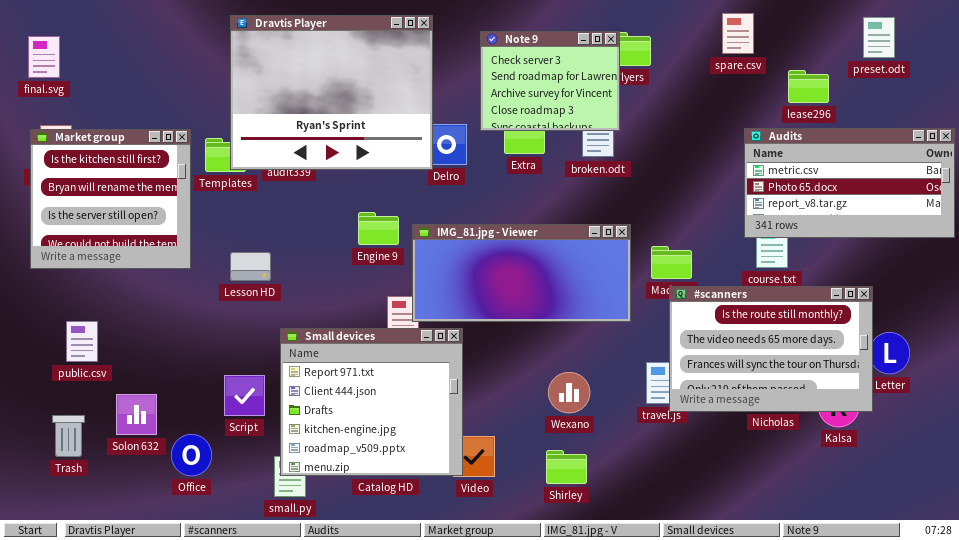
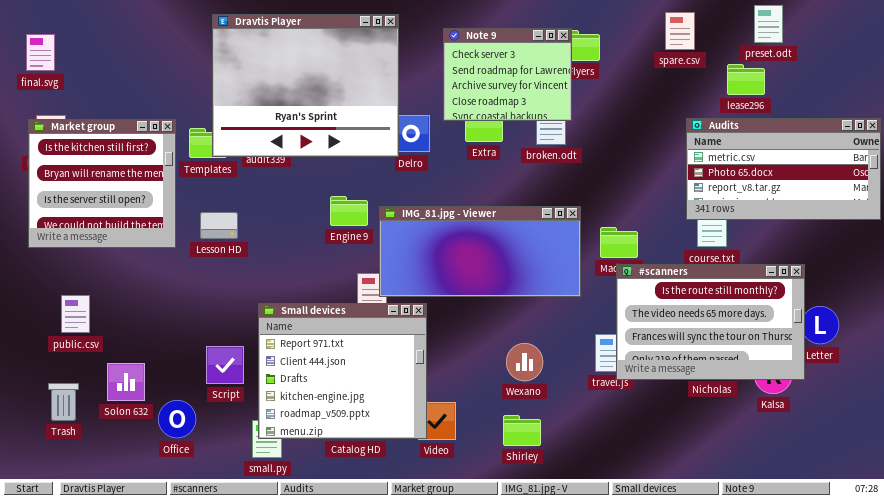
preset.odt: [863,17,895,58] -> [754,5,783,43], moved
Lesson HD: [230,252,271,281] -> [200,212,238,239], moved

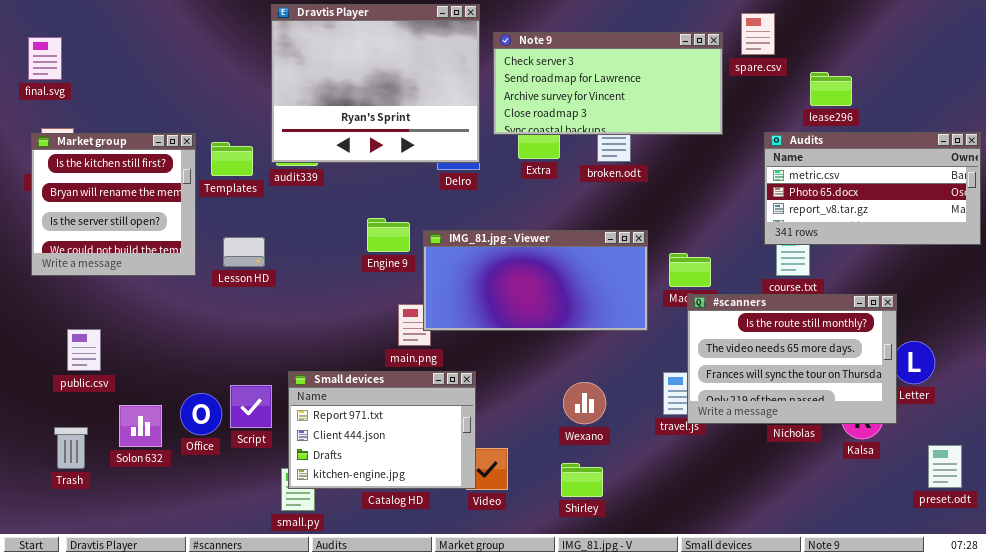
preset.odt: [754,5,783,43] -> [928,445,962,488], moved
Dravtis Player: [212,14,399,157] -> [271,4,480,163], moved
Note 9: [443,28,572,121] -> [493,32,723,135], resized
Small devices: [258,303,427,439] -> [288,371,476,489], resized
Office: [158,400,196,438] -> [180,393,222,435], moved

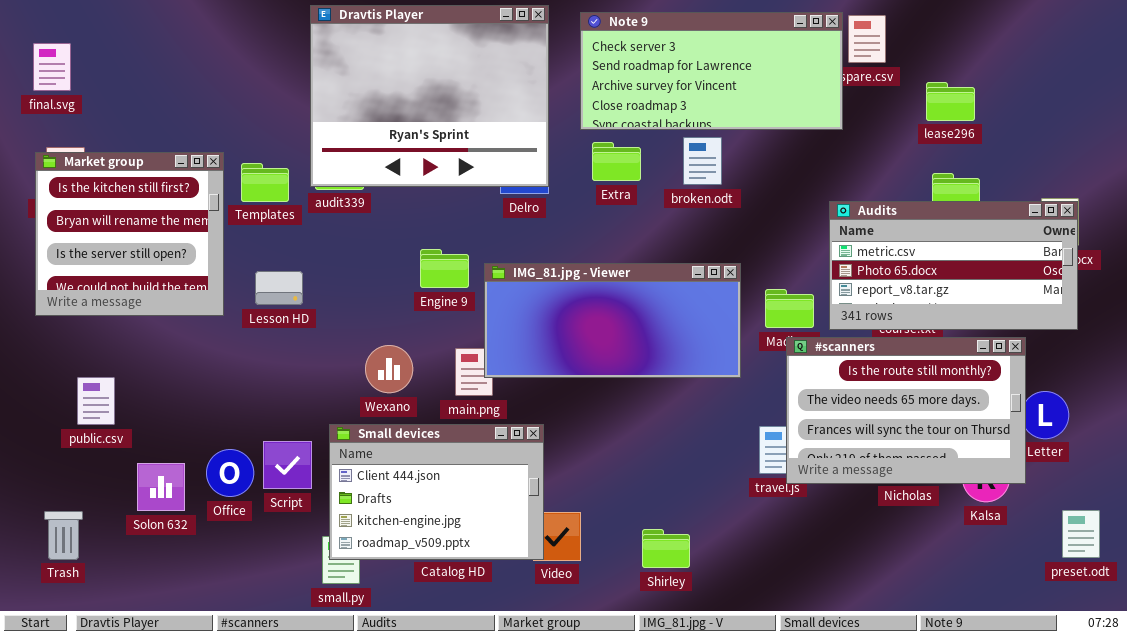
Note 9: [493,32,723,135] -> [580,12,843,130], moved
Audits: [764,132,981,245] -> [829,201,1078,330], moved
Small devices: [288,371,476,489] -> [329,424,544,560], scrolled down 1 row
Wexano: [563,382,606,424] -> [365,345,413,393], moved
Trash: [54,427,88,469] -> [44,511,83,560], moved

